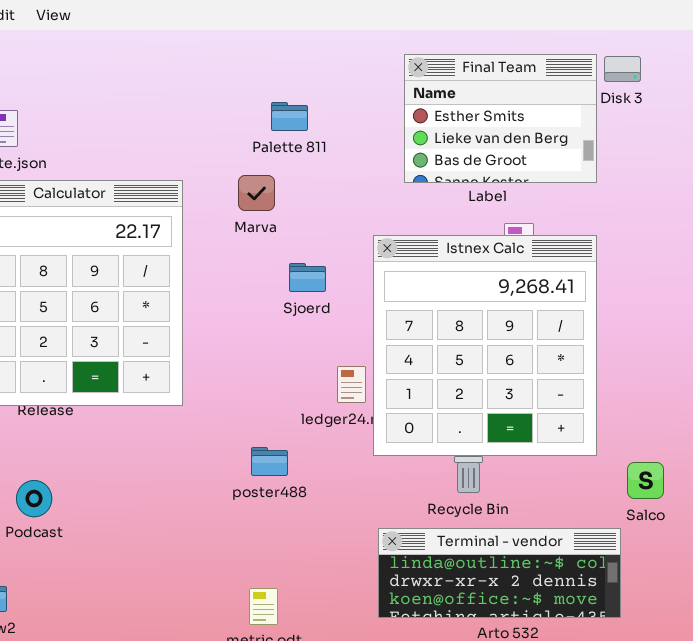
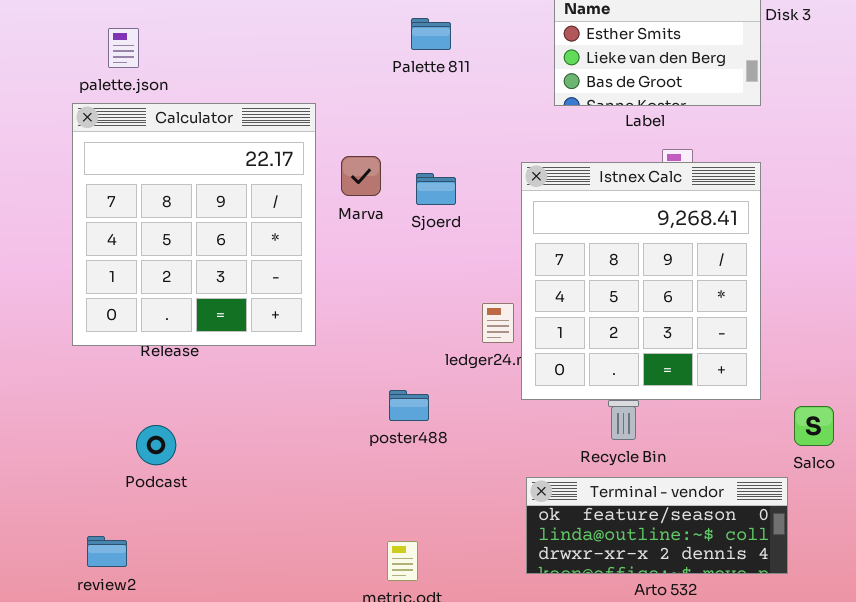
Marva: [238,175,275,211] -> [341,156,381,196], moved
Sjoerd: [289,263,326,292] -> [416,173,456,205], moved
Terminal - vendor: [378,528,621,618] -> [526,477,788,574], scrolled up 1 row

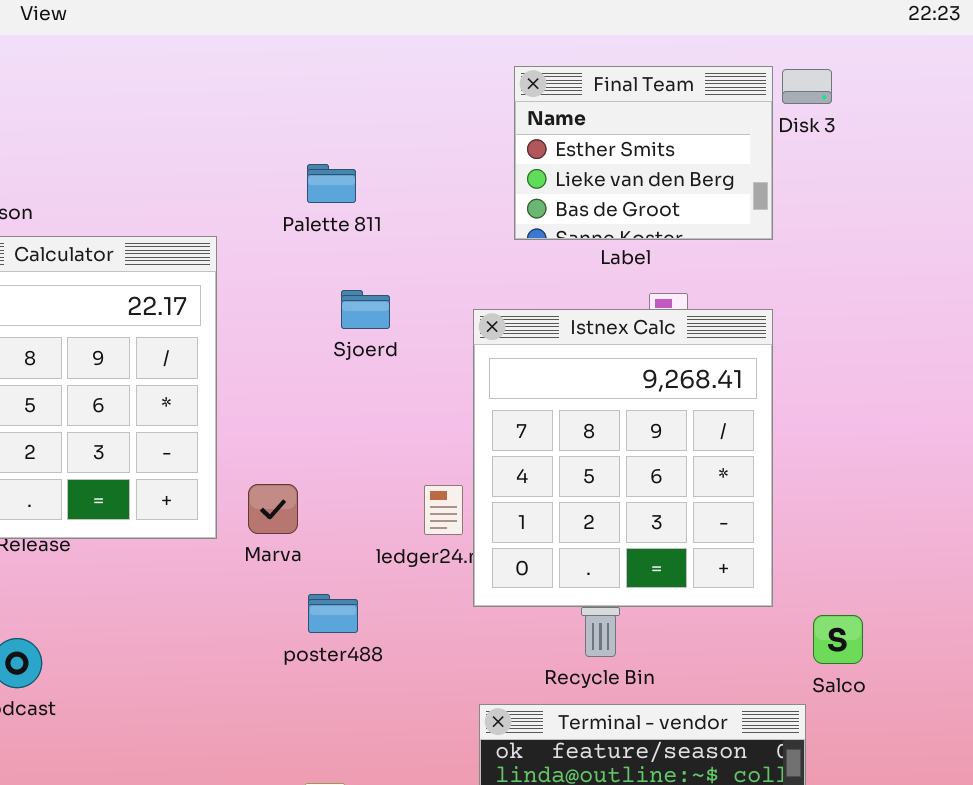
Palette 811: [411,18,451,50] -> [307,164,356,203], moved
Marva: [341,156,381,196] -> [248,484,298,534], moved
Sjoerd: [416,173,456,205] -> [341,290,390,329], moved

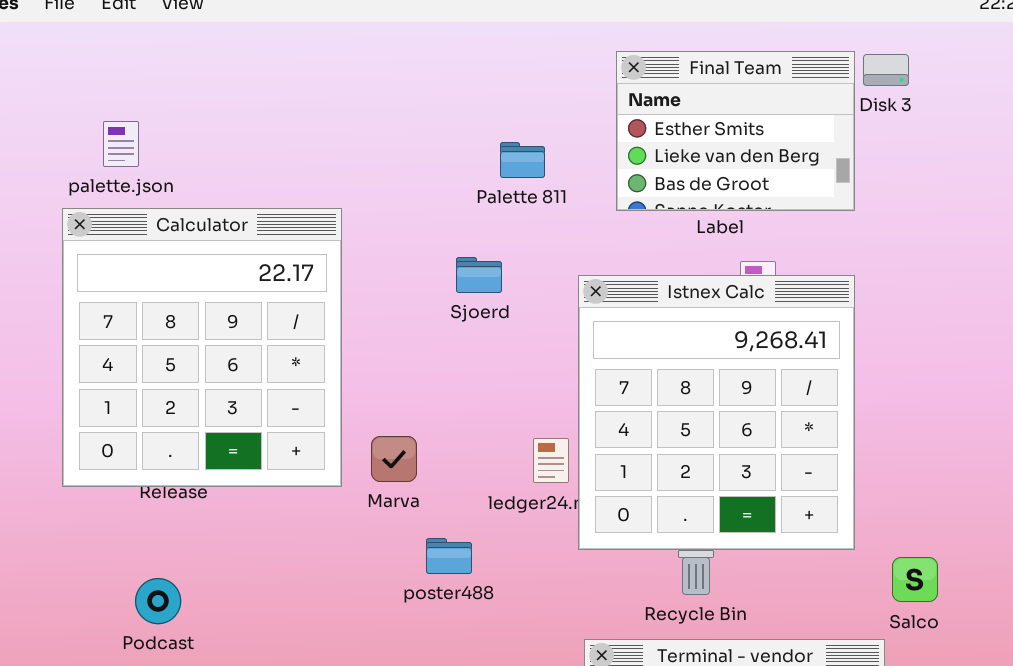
Palette 811: [307,164,356,203] -> [500,142,545,178], moved

